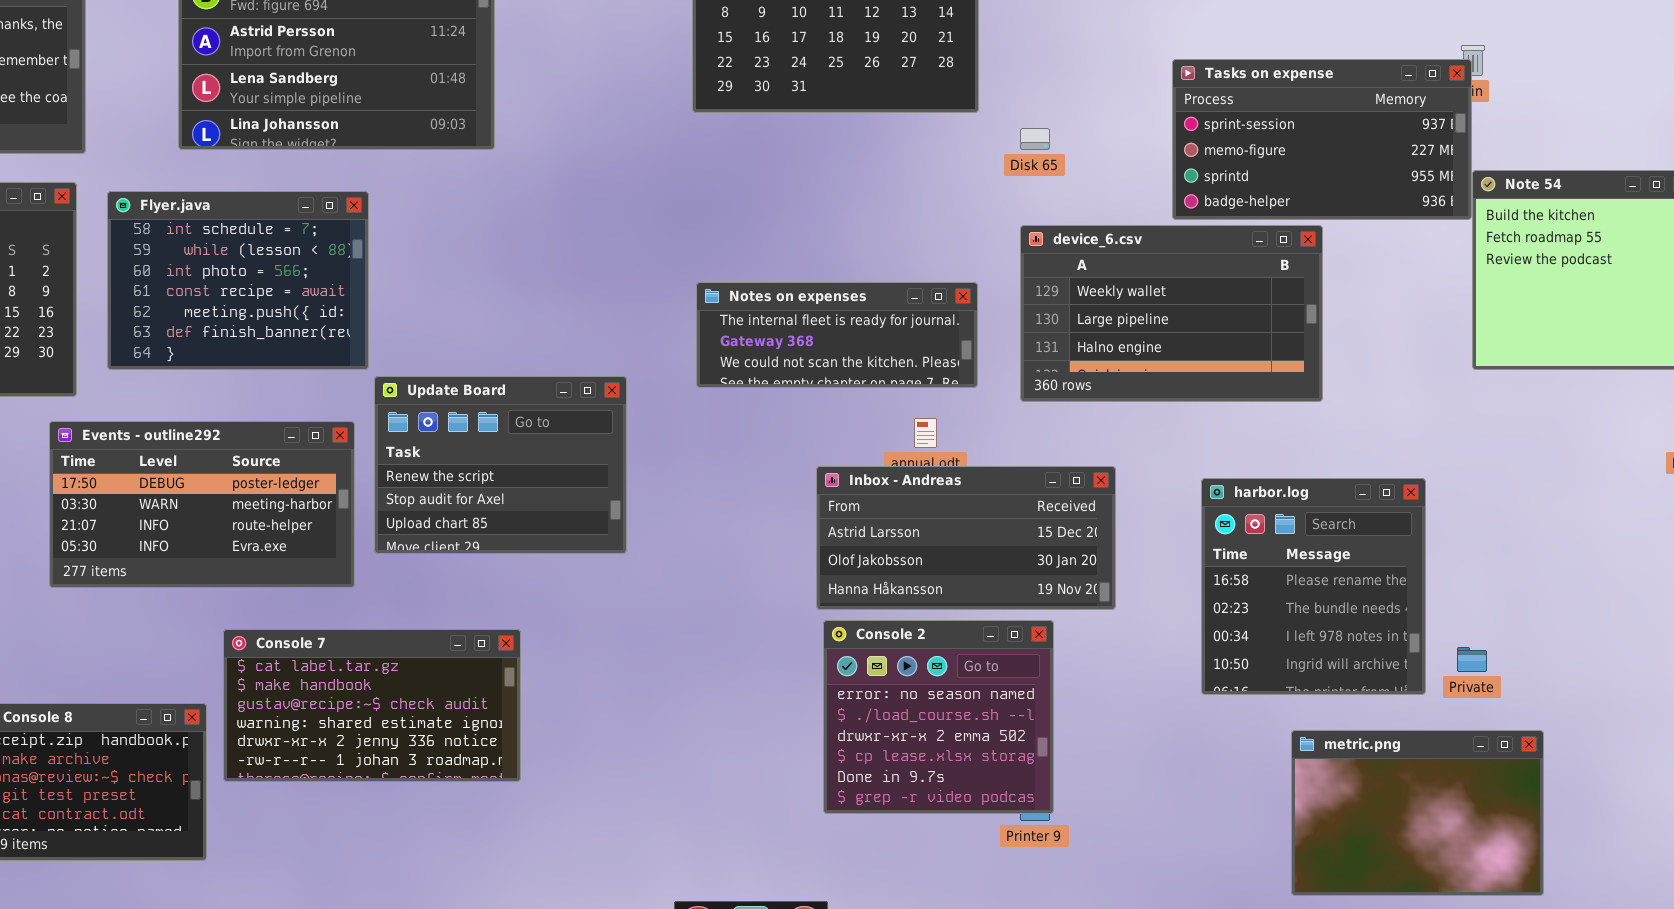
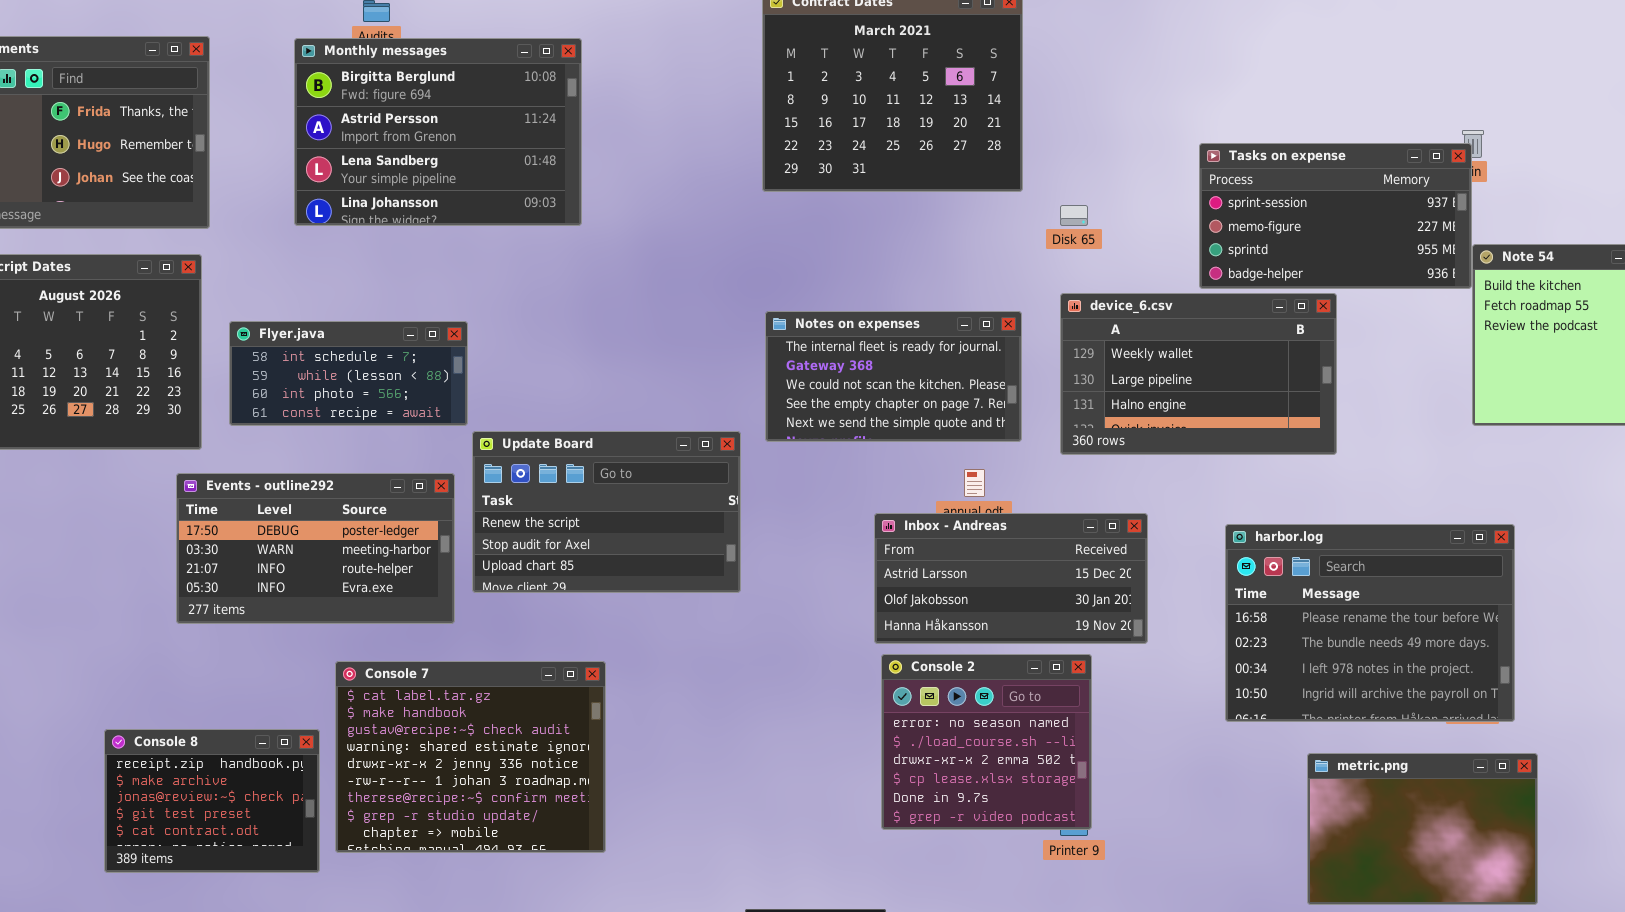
Flyer.java: [107,191,369,370] -> [229,321,468,426], resized
Notes on expenses: [696,282,978,388] -> [765,311,1022,442], resized
Update Board: [374,376,627,554] -> [472,431,741,593], resized
harbor.log: [1201,478,1426,695] -> [1225,524,1515,722], resized
Console 7: [223,629,521,782] -> [335,661,606,853], resized

